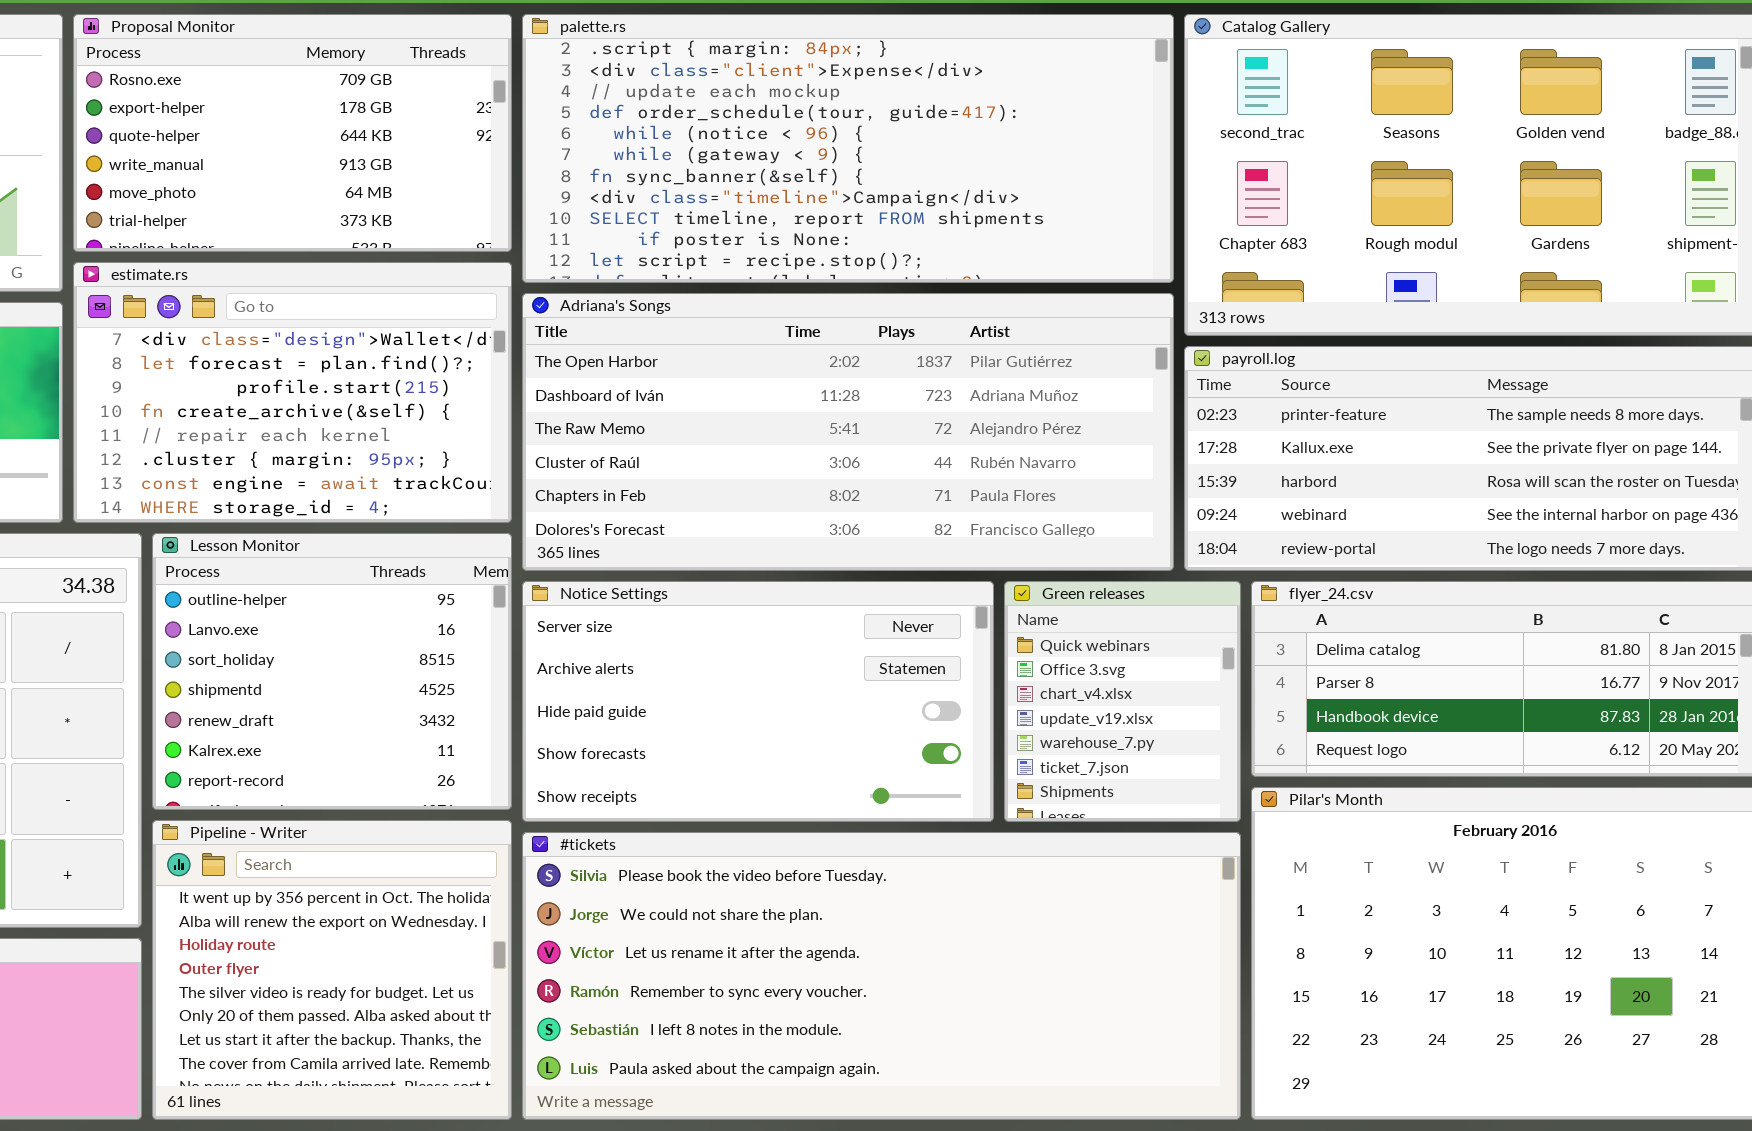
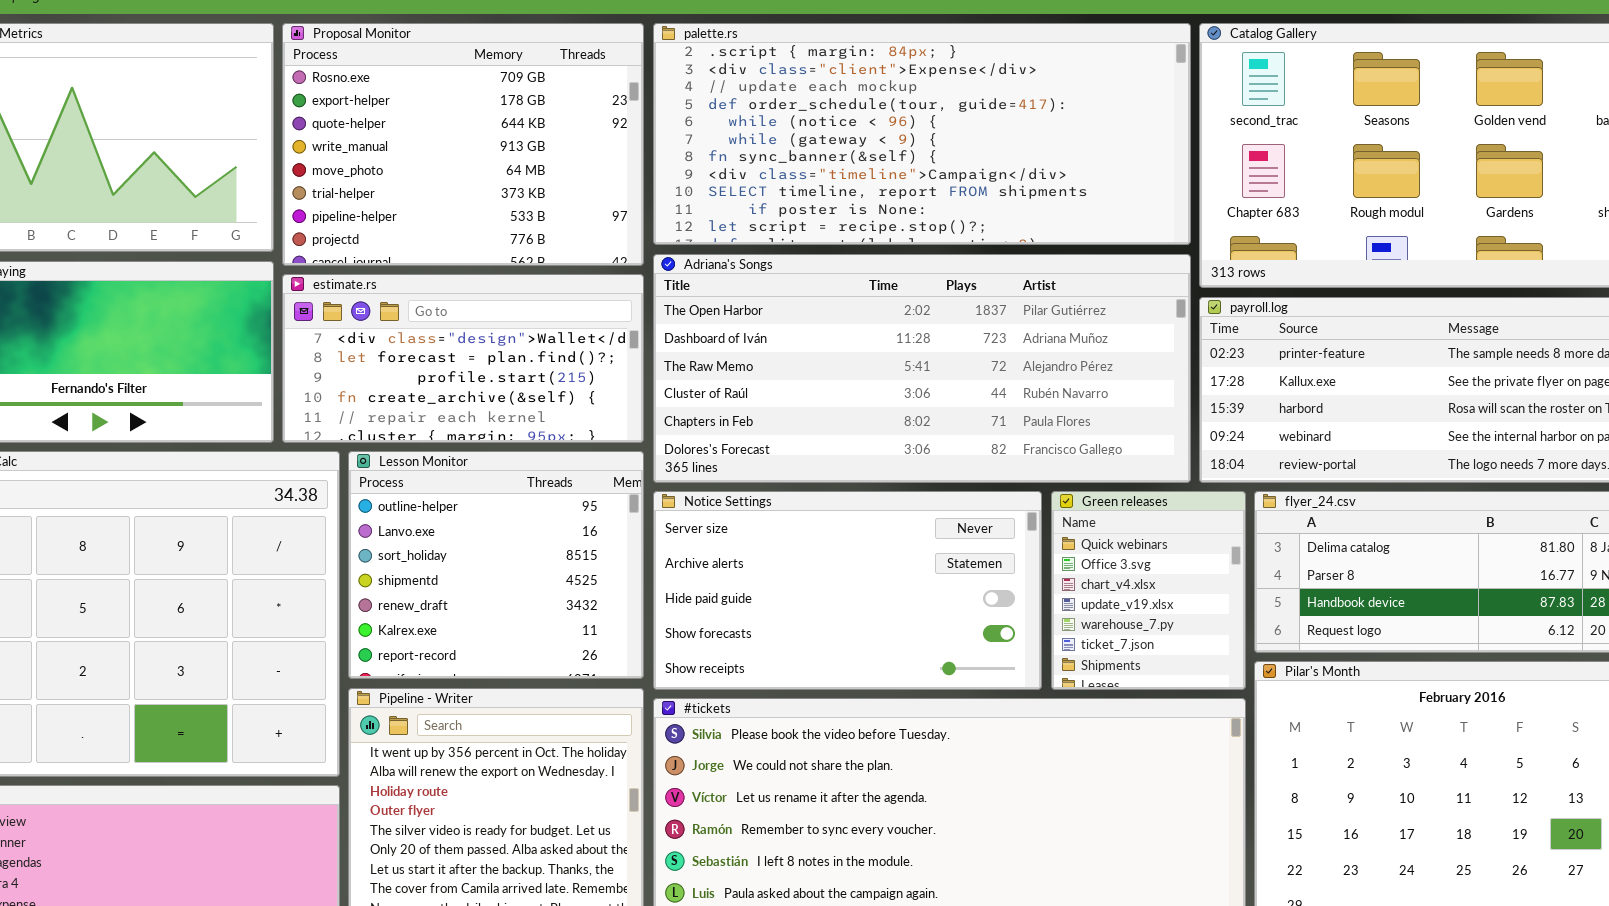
Proposal Monitor: [73,14,512,252] -> [282,23,644,266], resized
estimate.rs: [73,262,512,523] -> [282,274,644,443], resized

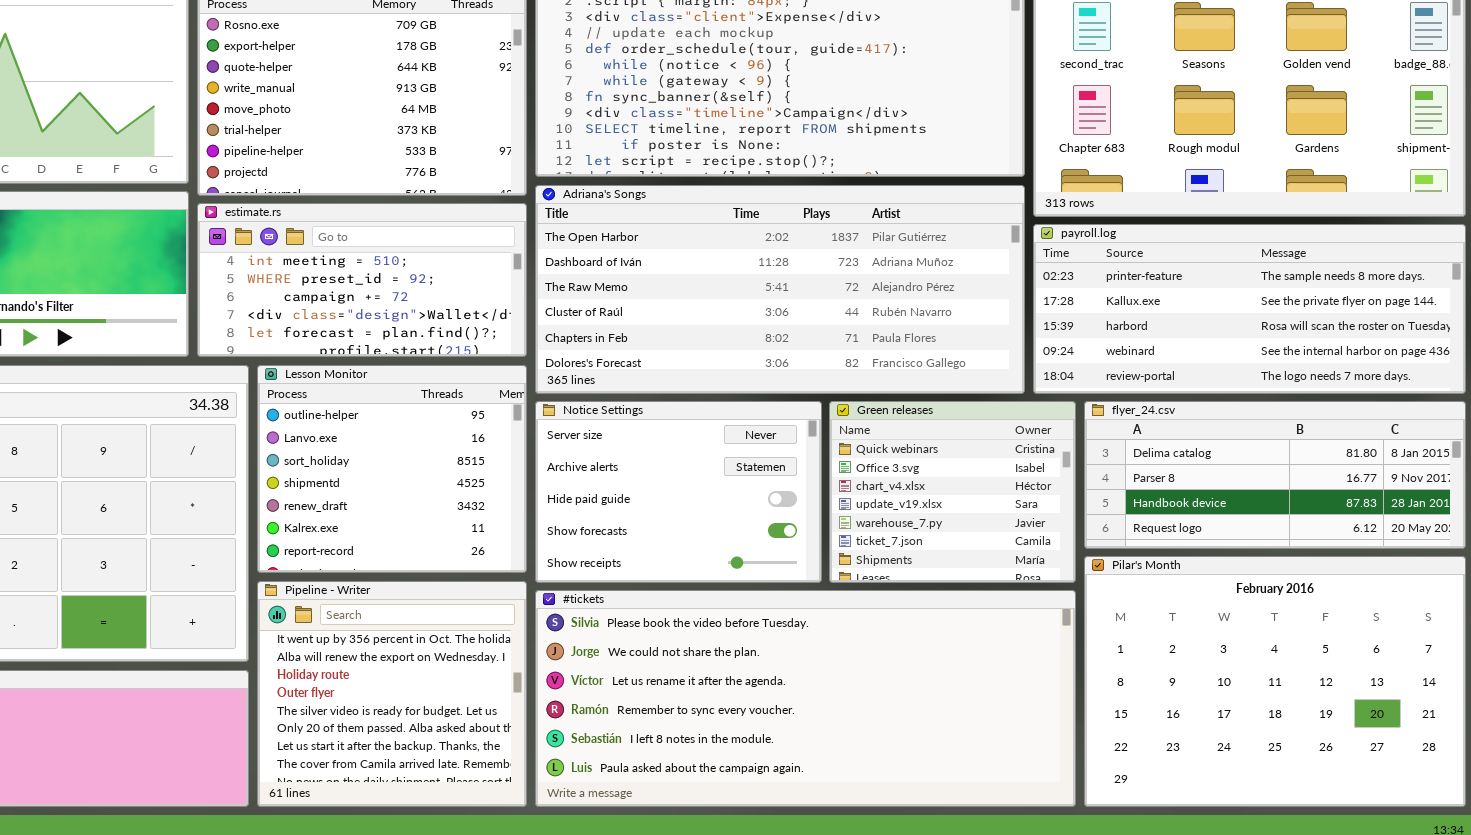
estimate.rs: [282,274,644,443] -> [197,203,527,357], scrolled up 3 rows
Notice Settings: [653,491,1042,690] -> [535,401,822,583], resized
Green releases: [1051,491,1246,690] -> [829,401,1076,583], resized

